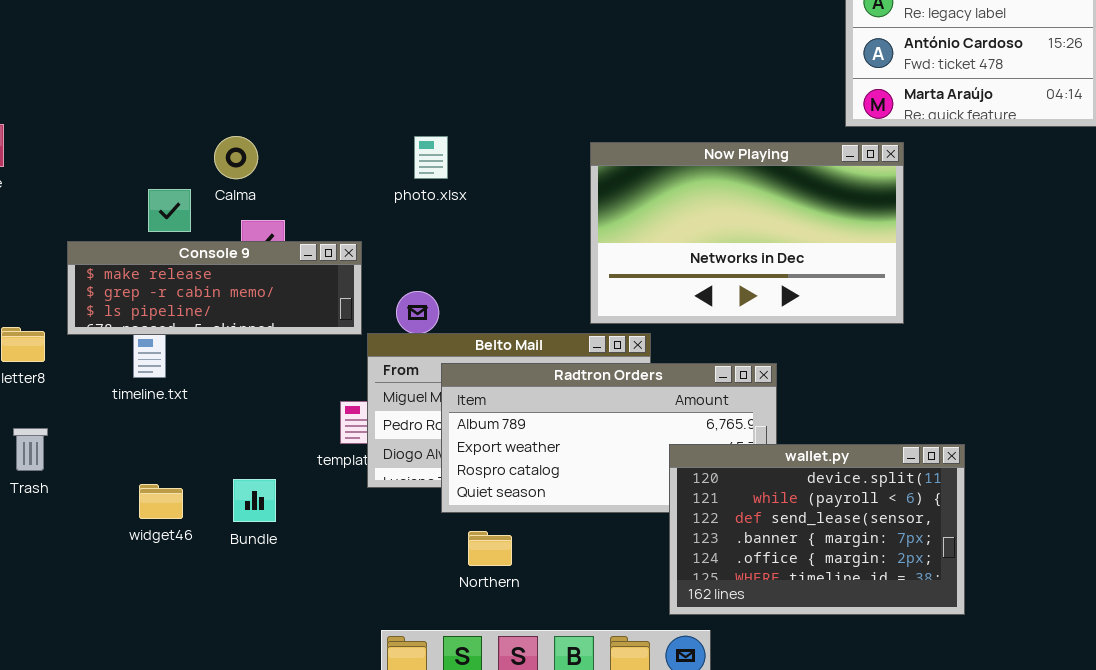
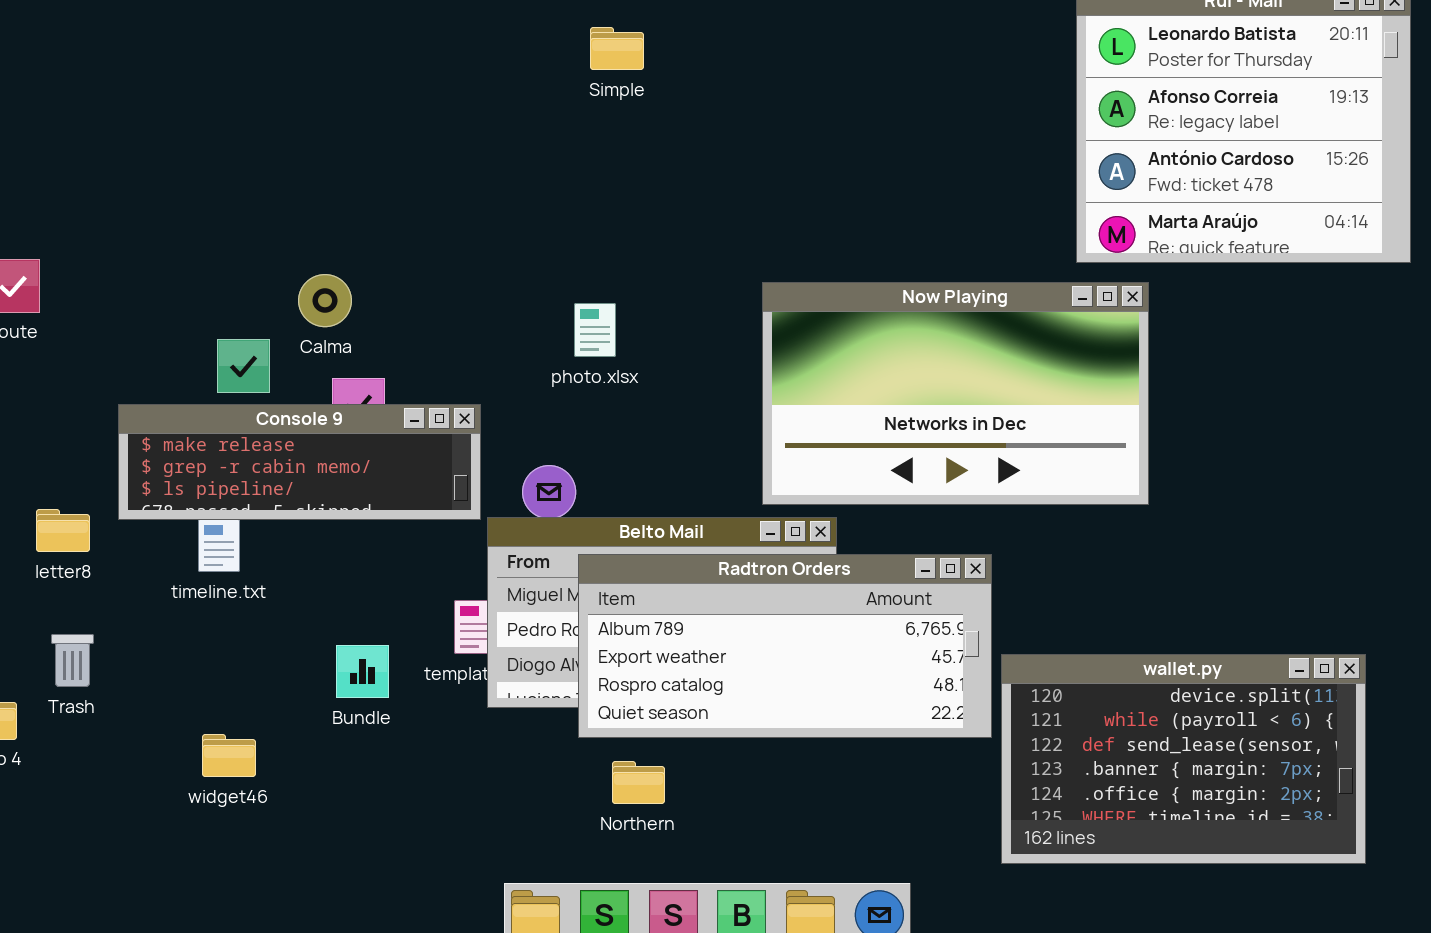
photo.xlsx: [414,136,448,179] -> [574,303,616,357], moved
wallet.py: [669,444,965,615] -> [1001,654,1366,864], moved
Bundle: [233,479,276,522] -> [336,645,389,698], moved
widget46: [139,484,183,519] -> [202,734,256,777], moved

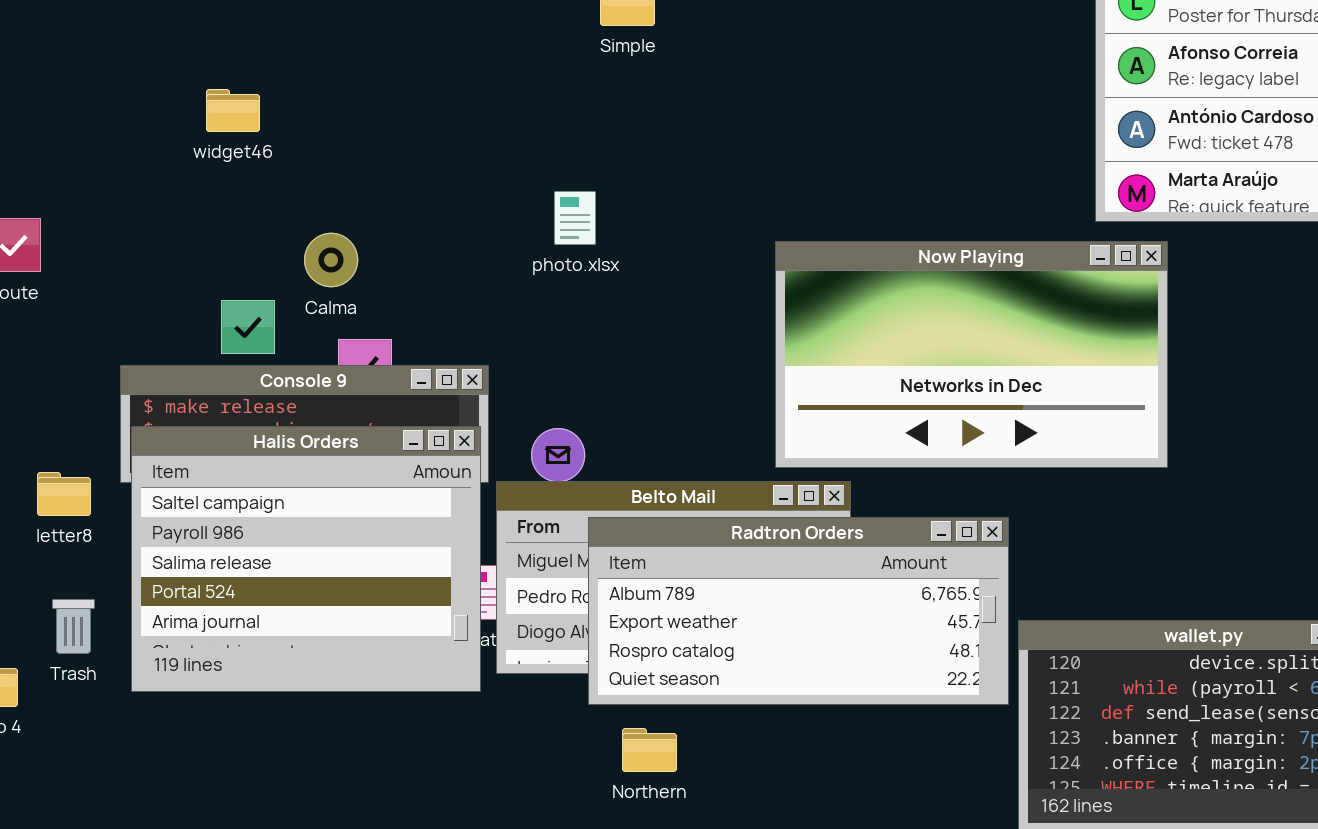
photo.xlsx: [574,303,616,357] -> [554,191,596,245], moved
Halis Orders: none -> [131,426,481,692], opened
widget46: [202,734,256,777] -> [206,89,260,132], moved

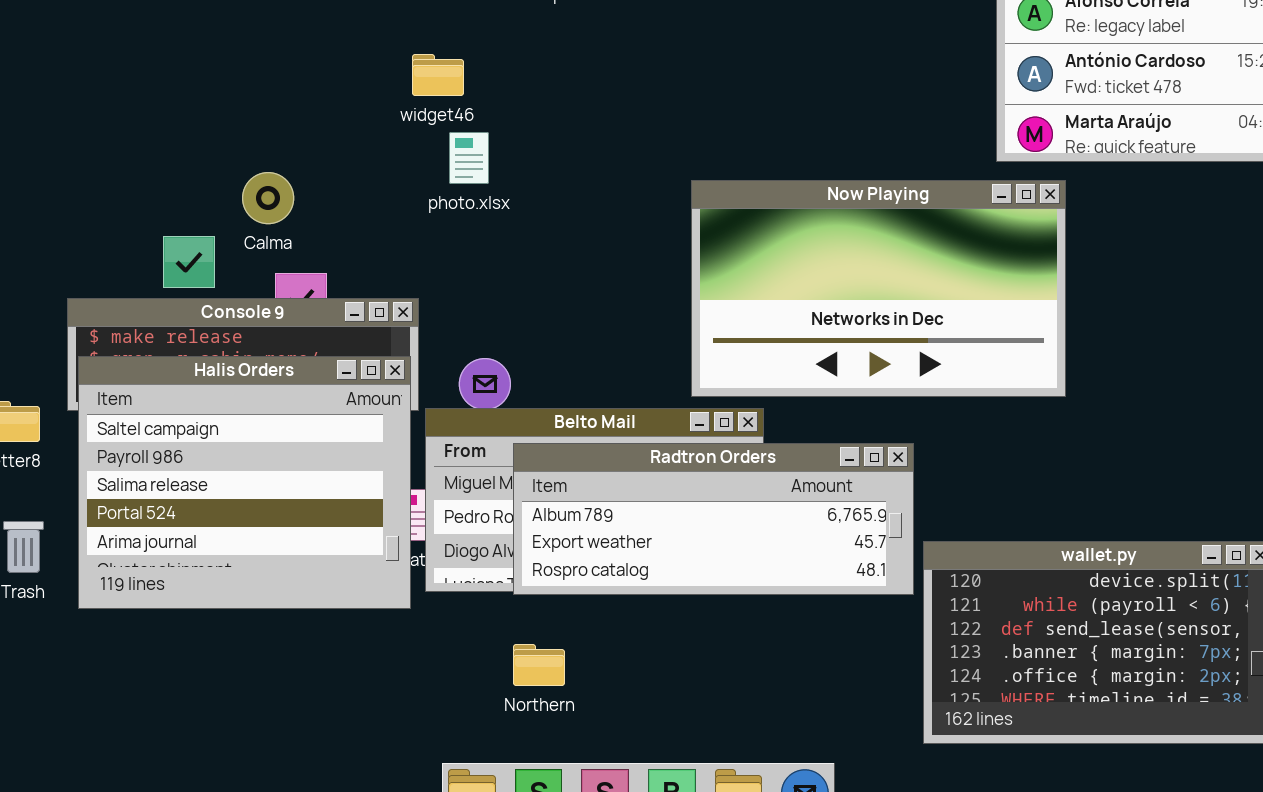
widget46: [206,89,260,132] -> [412,54,464,96], moved
photo.xlsx: [554,191,596,245] -> [449,132,489,184], moved
Radtron Orders: [588,517,1009,705] -> [513,443,914,595], resized
Northern: [622,728,677,772] -> [513,644,565,686], moved

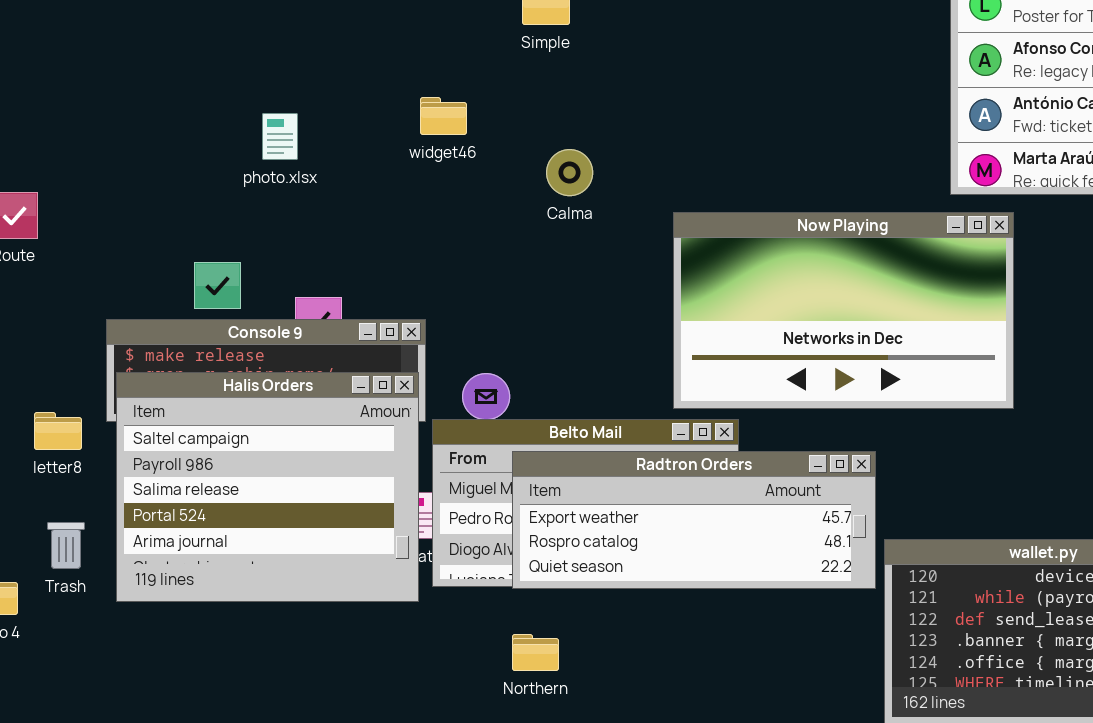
photo.xlsx: [449,132,489,184] -> [262,113,298,160], moved
Calma: [242,172,294,224] -> [546,149,593,196], moved
Radtron Orders: [513,443,914,595] -> [512,451,876,589], scrolled down 1 row

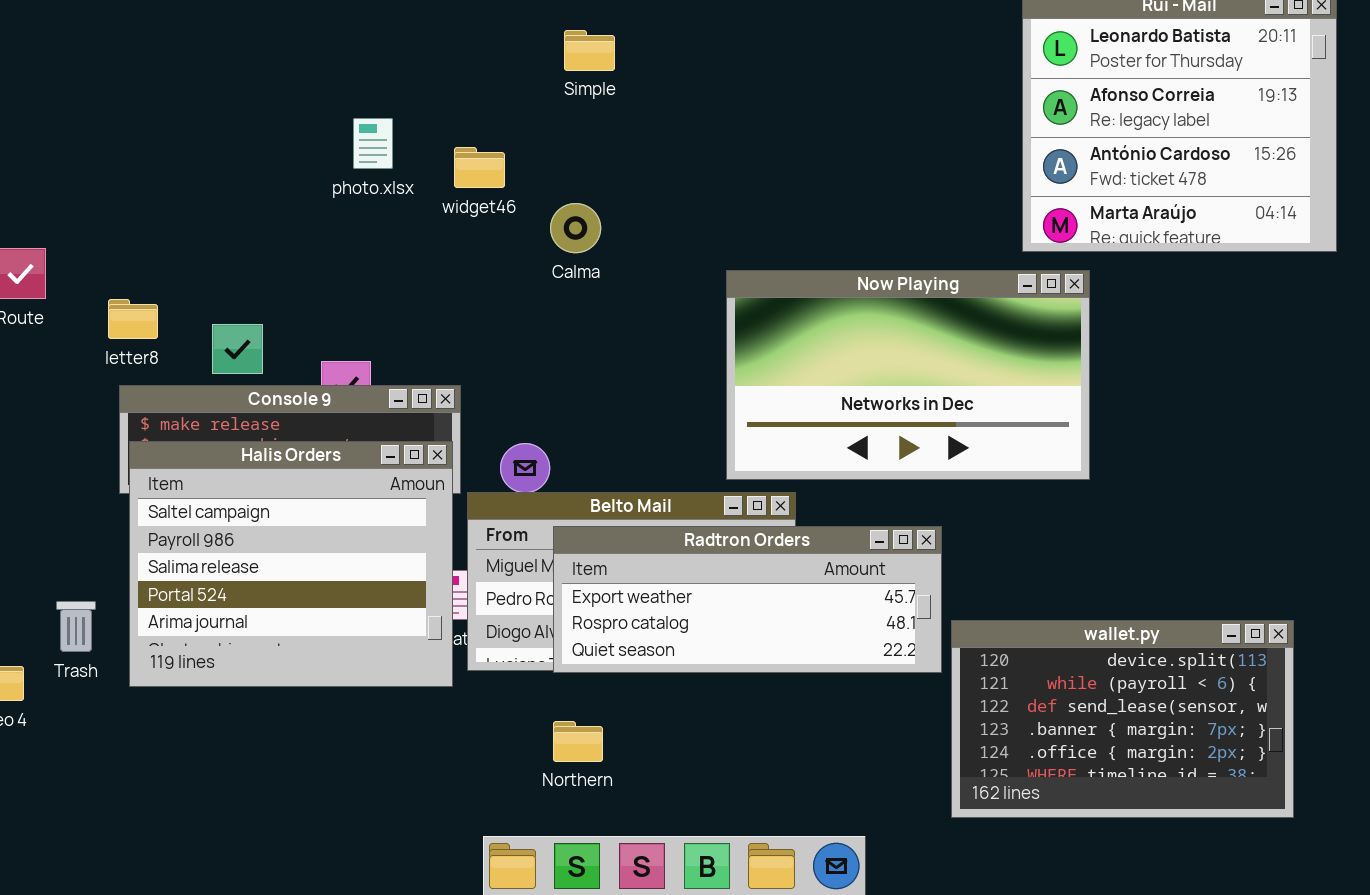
photo.xlsx: [262,113,298,160] -> [353,118,393,169], moved
Calma: [546,149,593,196] -> [550,203,601,253], moved
letter8: [34,412,82,450] -> [108,299,158,339], moved

